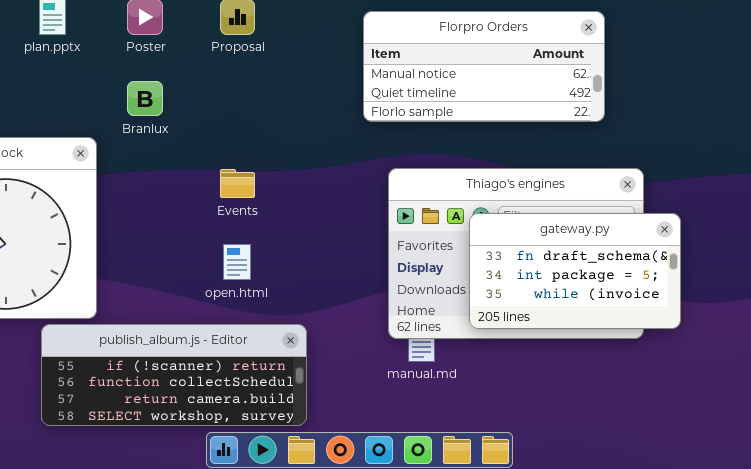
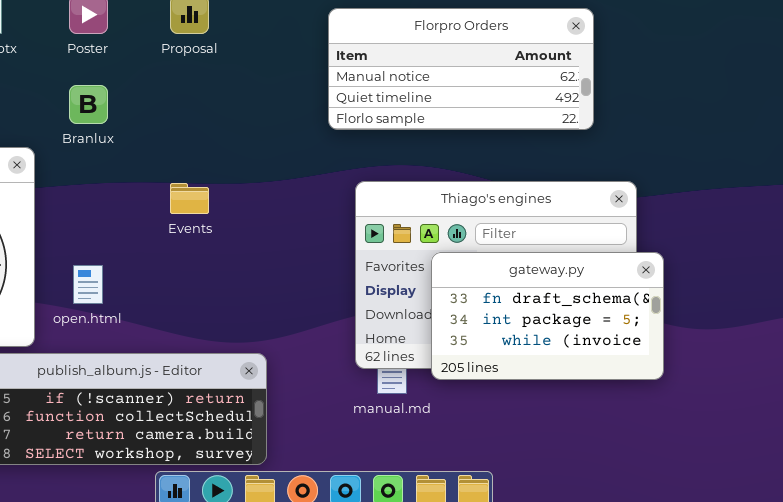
gateway.py: [469,213,681,329] -> [431,252,664,380], moved
open.html: [223,244,251,280] -> [73,265,103,304], moved

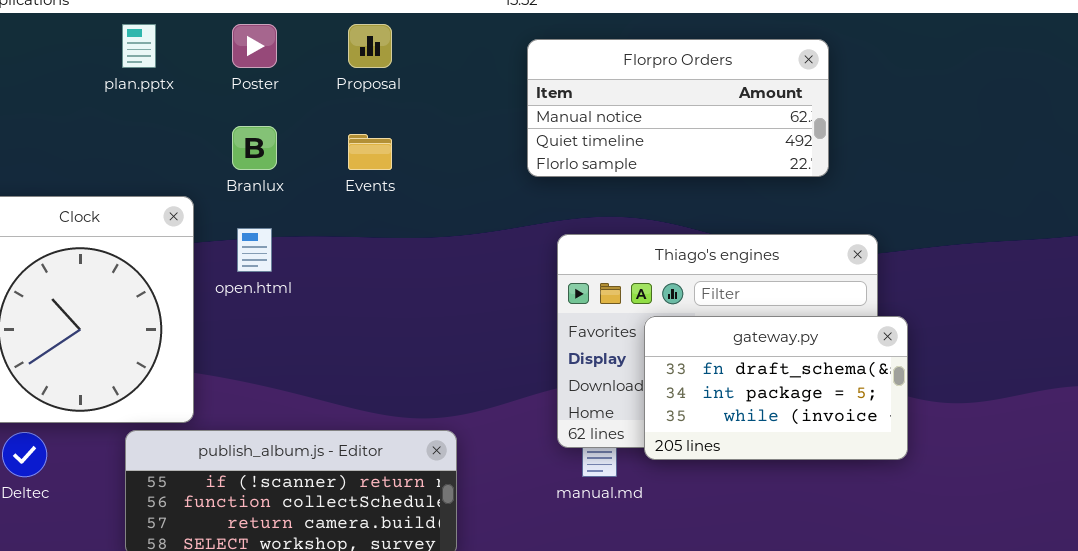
Events: [170,183,209,214] -> [348,134,392,170], moved
open.html: [73,265,103,304] -> [237,228,272,272], moved

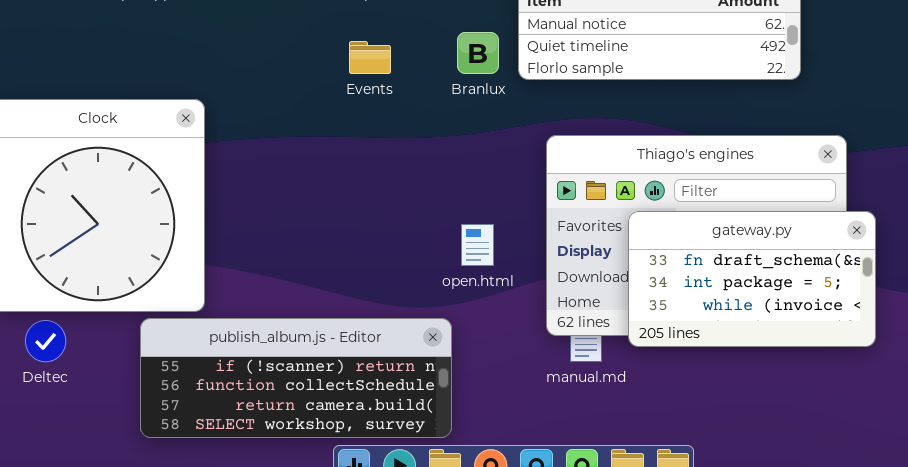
Branlux: [232,126,277,170] -> [457,32,499,74], moved
open.html: [237,228,272,272] -> [461,224,494,266], moved

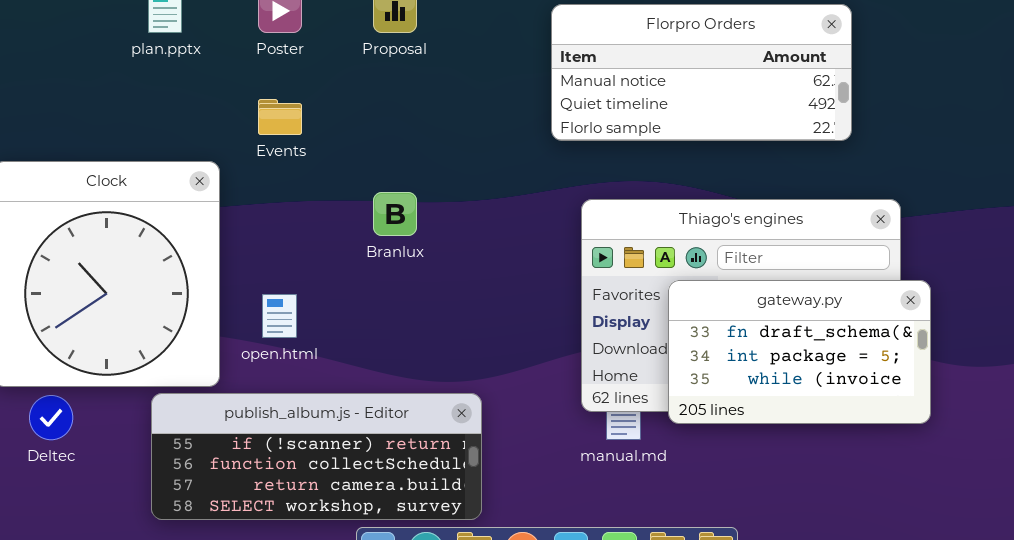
Branlux: [457,32,499,74] -> [373,192,417,236], moved
Events: [349,41,391,74] -> [258,99,302,135], moved
open.html: [461,224,494,266] -> [262,294,297,338], moved

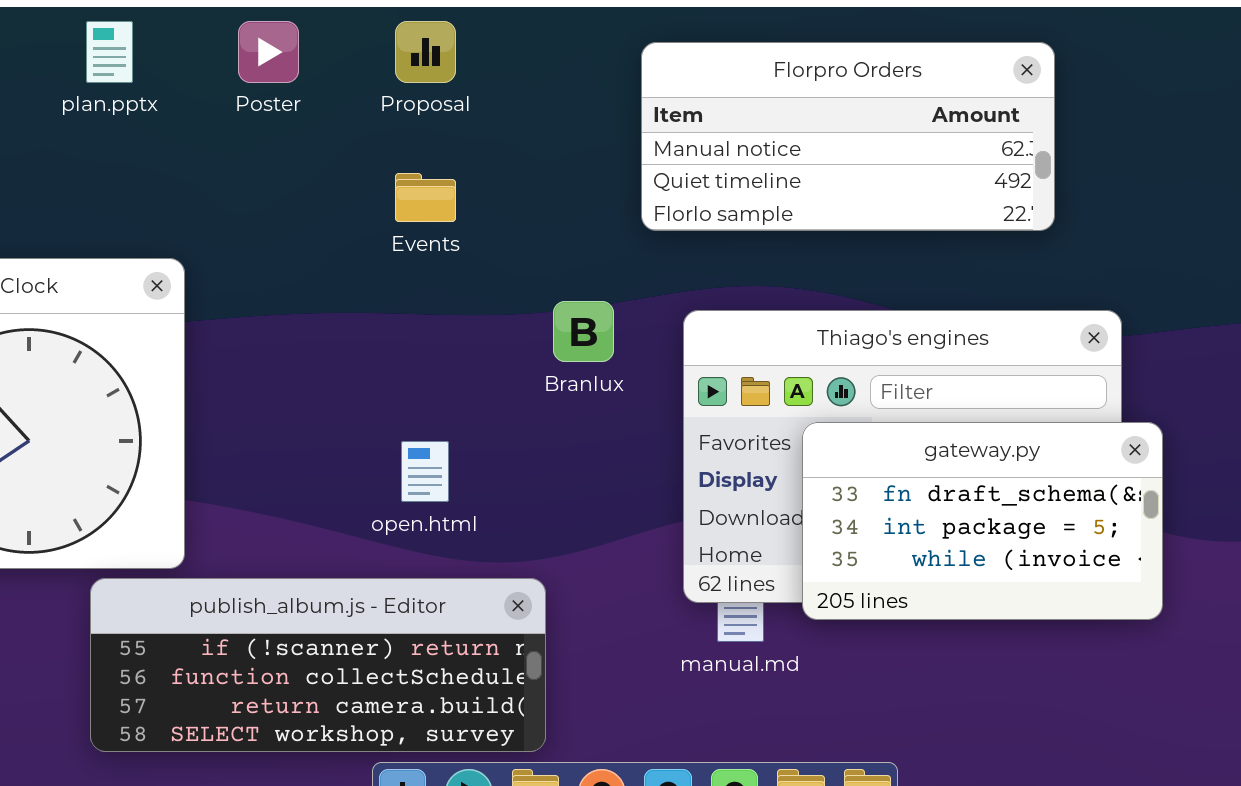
Events: [258,99,302,135] -> [395,173,456,222], moved
Branlux: [373,192,417,236] -> [553,301,614,362], moved
open.html: [262,294,297,338] -> [401,441,449,502], moved

